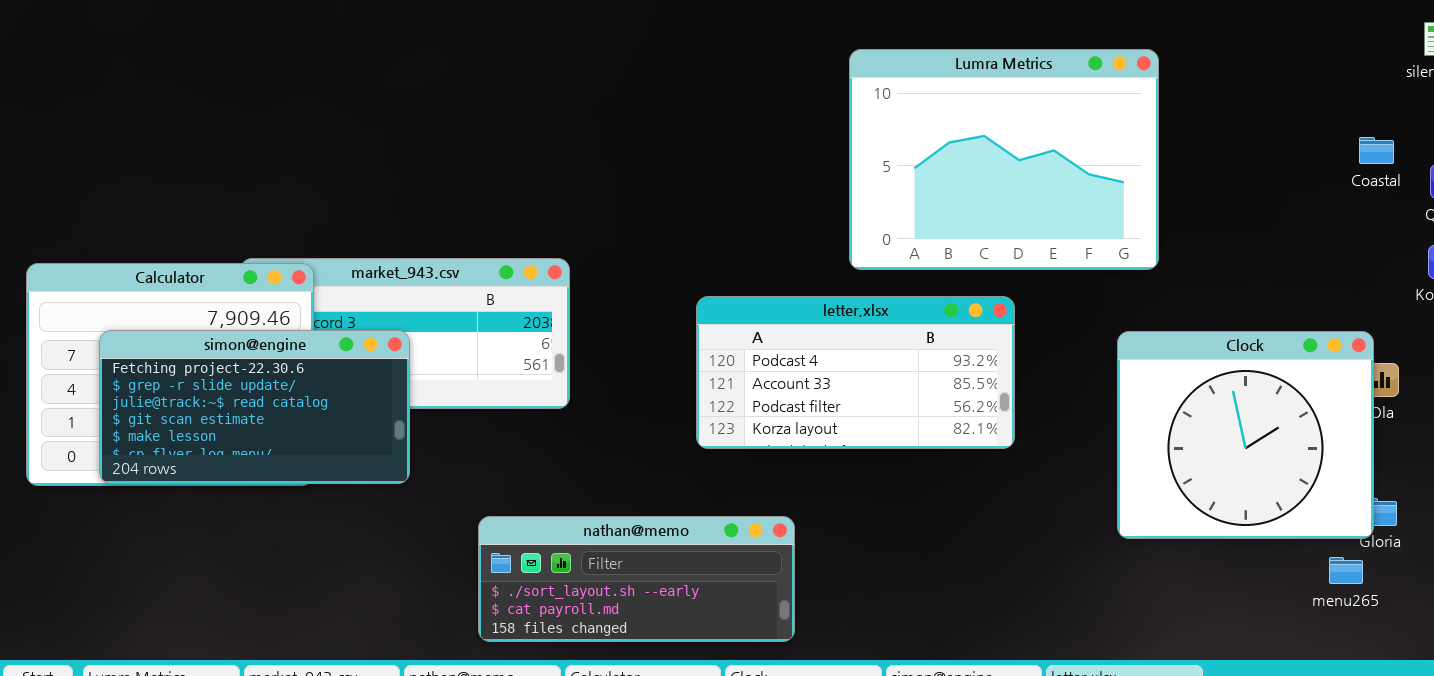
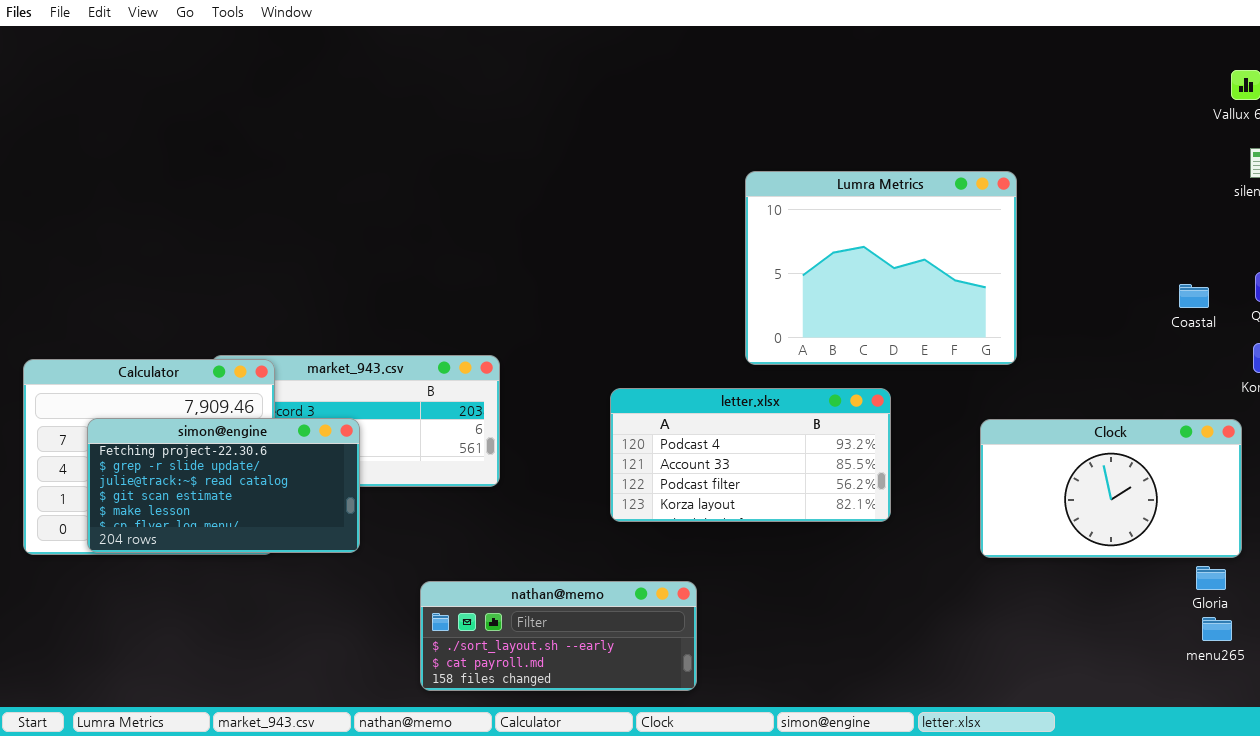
Coastal: [1359,137,1394,164] -> [1179,284,1209,308], moved
Clock: [1117,331,1374,539] -> [980,419,1242,558], resized
menu265: [1329,557,1363,584] -> [1202,617,1232,641], moved

